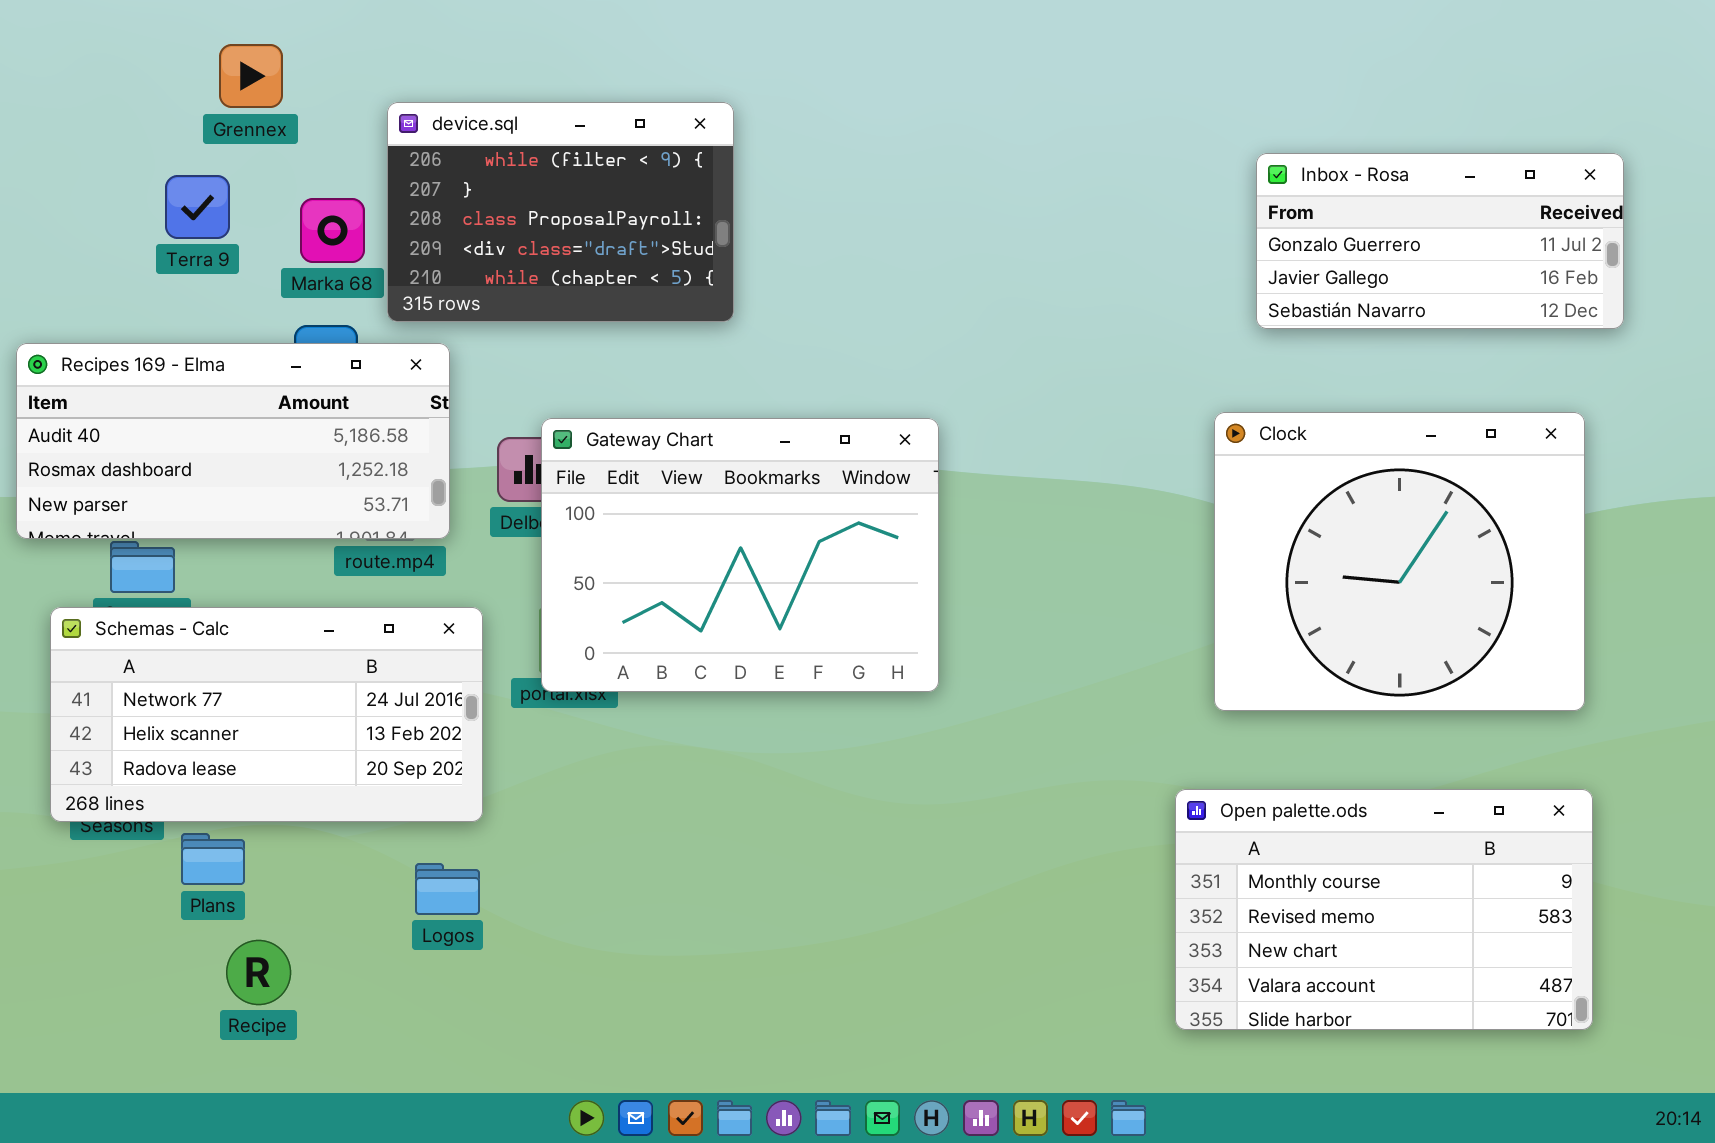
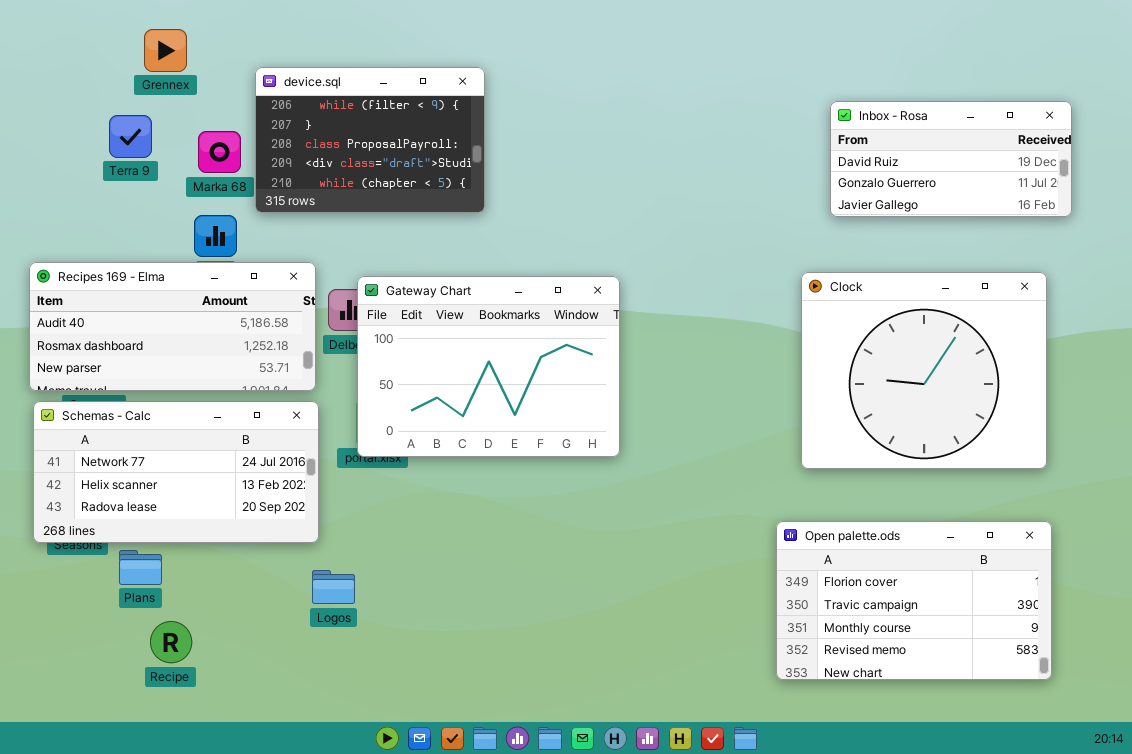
Inbox - Rosa: [1256,153,1624,329] -> [830,101,1072,217], scrolled up 1 row
Recipes 169 - Elma: [16,343,450,539] -> [29,262,316,391], moved
Open palette.ods: [1175,789,1593,1030] -> [776,521,1052,680], scrolled up 2 rows
Logos: [415,863,480,915] -> [312,570,355,604], moved

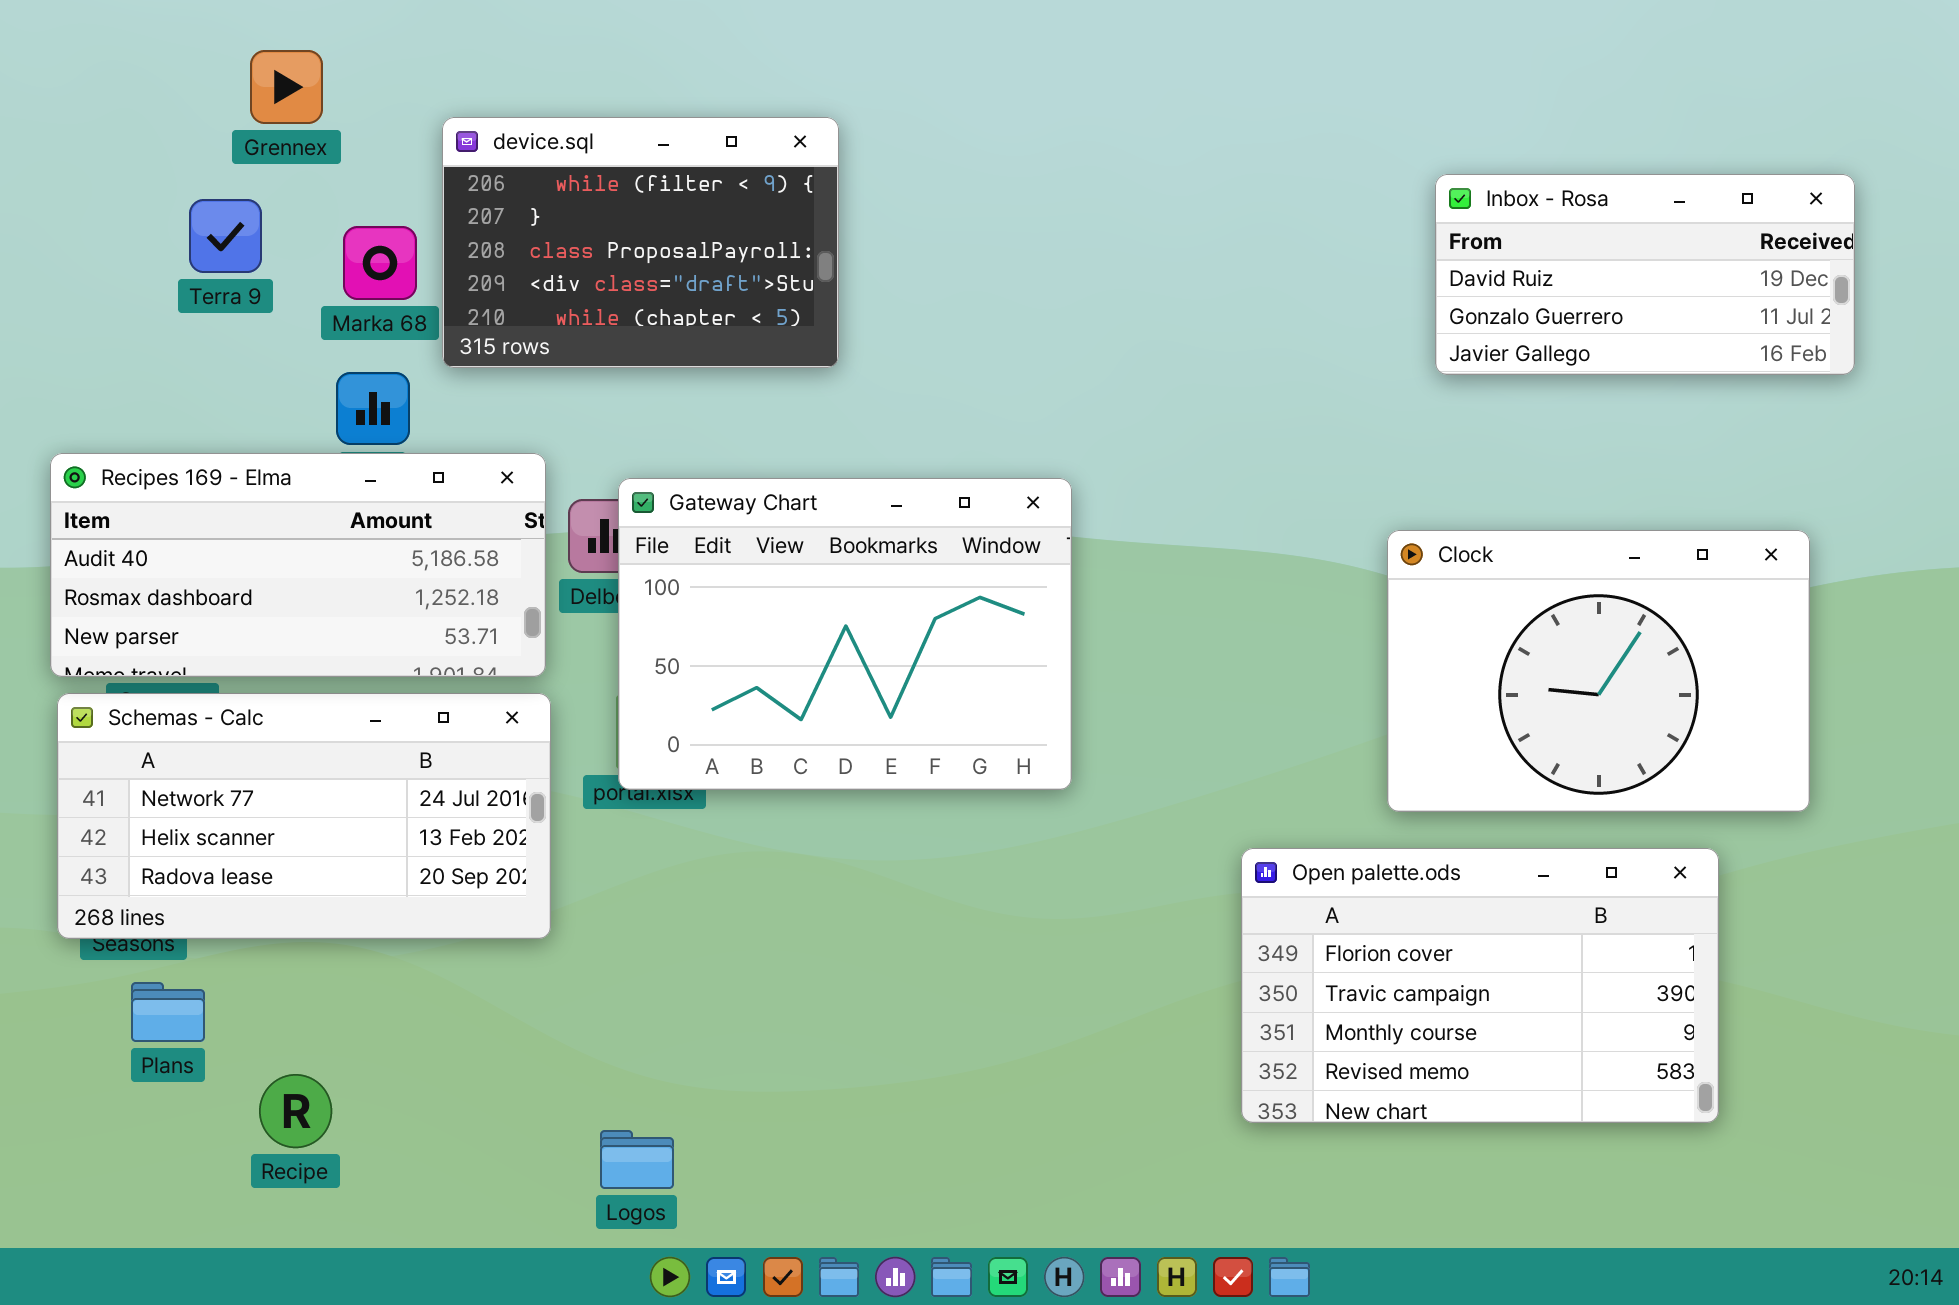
Clock: [801,272,1047,469] -> [1387,530,1810,812], resized
Open palette.ods: [776,521,1052,680] -> [1241,848,1719,1123], moved
Plans: [119,550,162,585] -> [131,982,205,1042], moved
Logos: [312,570,355,604] -> [600,1130,674,1189], moved

